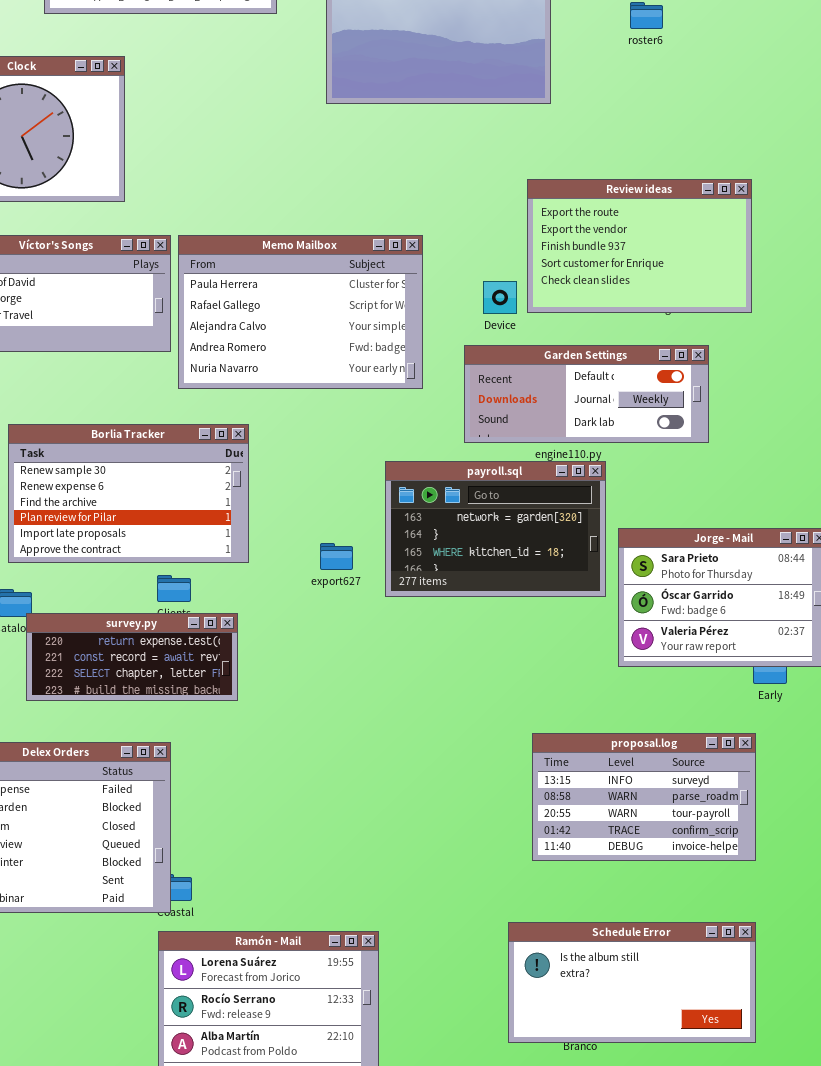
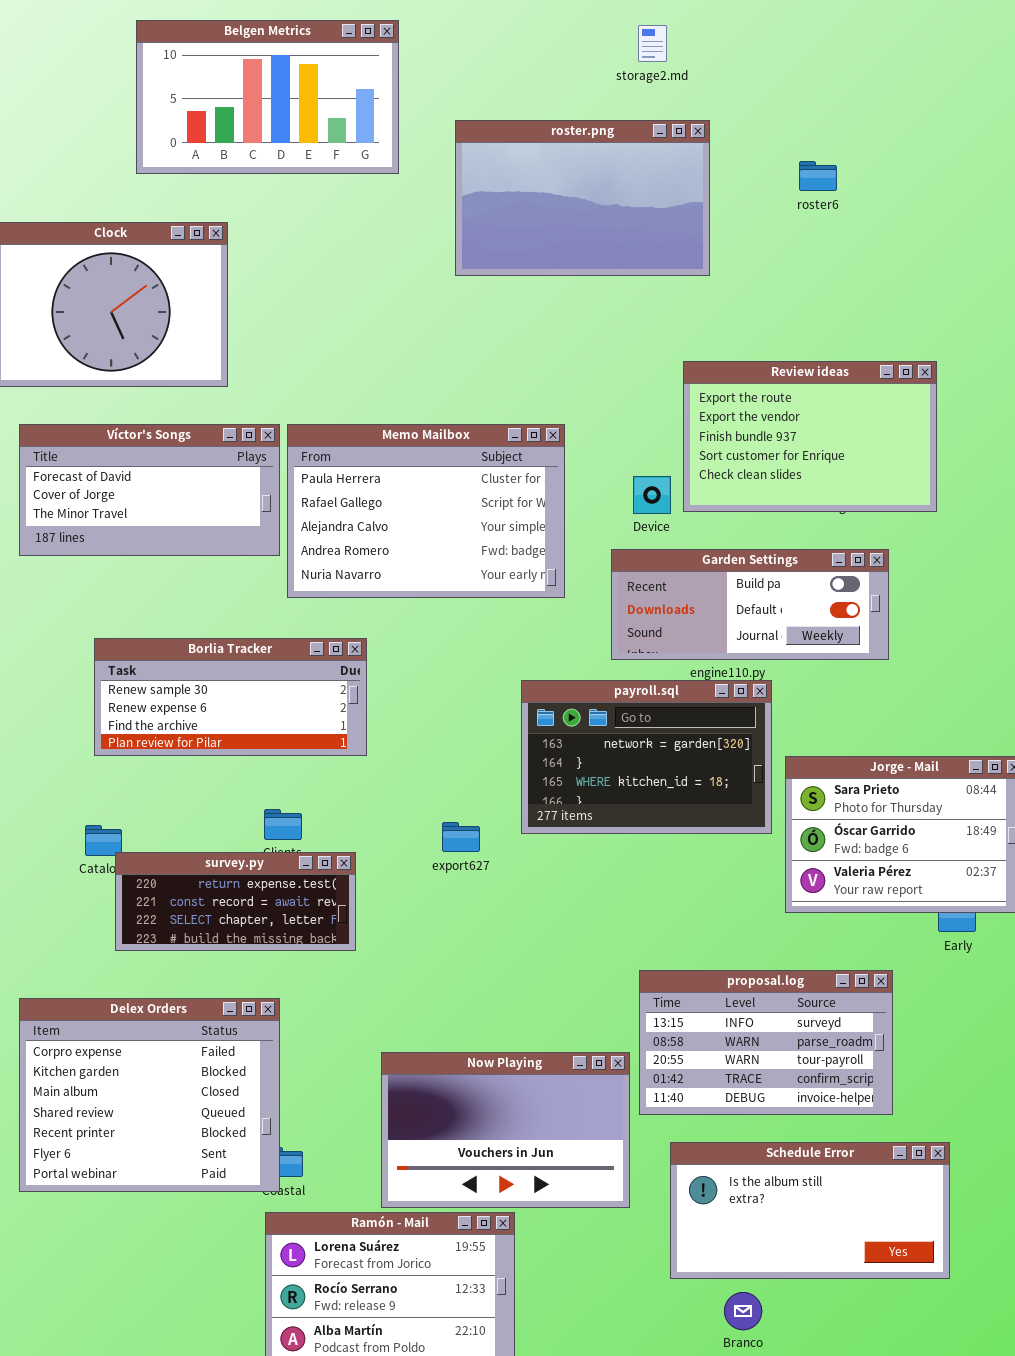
Garden Settings: [464,345,709,443] -> [611,549,889,660], scrolled up 1 row
Borlia Tracker: [8,424,249,563] -> [94,638,367,756], resized
export627: [320,543,353,570] -> [442,822,480,852], moved
proposal.log: [532,733,756,861] -> [639,970,893,1115], moved
Now Playing: none -> [381,1052,630,1208], opened
Schedule Error: [508,922,756,1043] -> [670,1142,950,1279], moved

